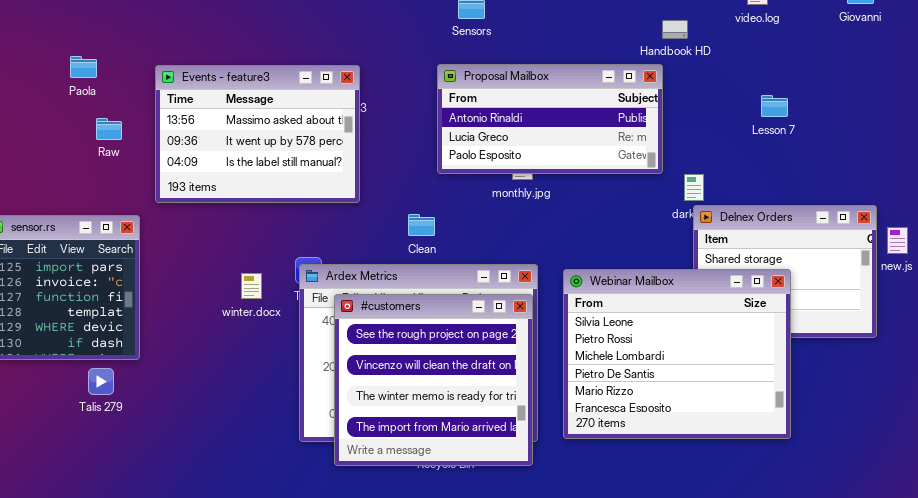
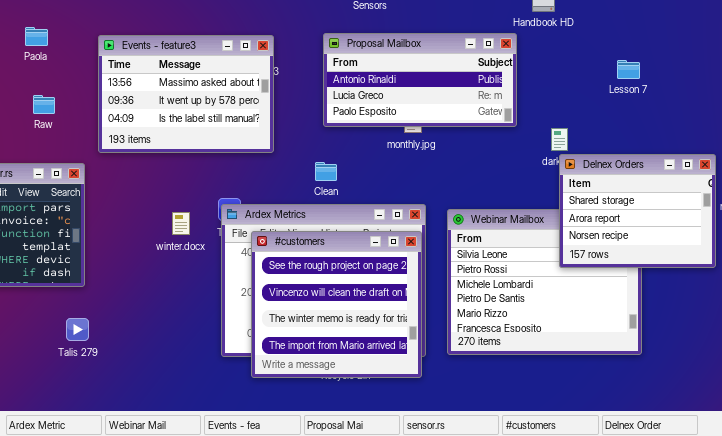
Proposal Mailbox: [437,64,663,174] -> [323,33,517,127], moved
Raw: [96,118,122,140] -> [33,95,55,114], moved
Delnex Orders: [693,205,877,338] -> [559,154,716,268], raised
Talis 279: [88,368,114,395] -> [66,318,89,341], moved

